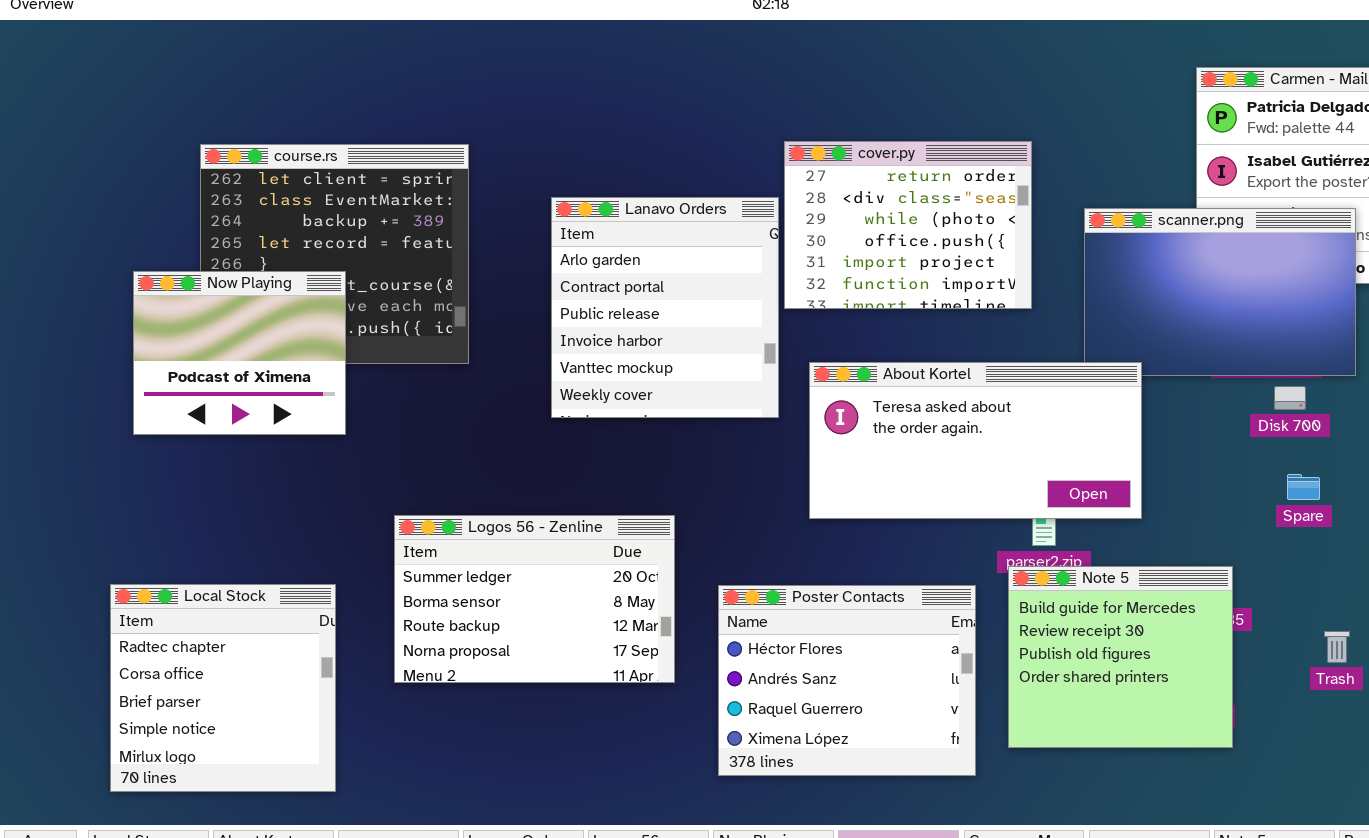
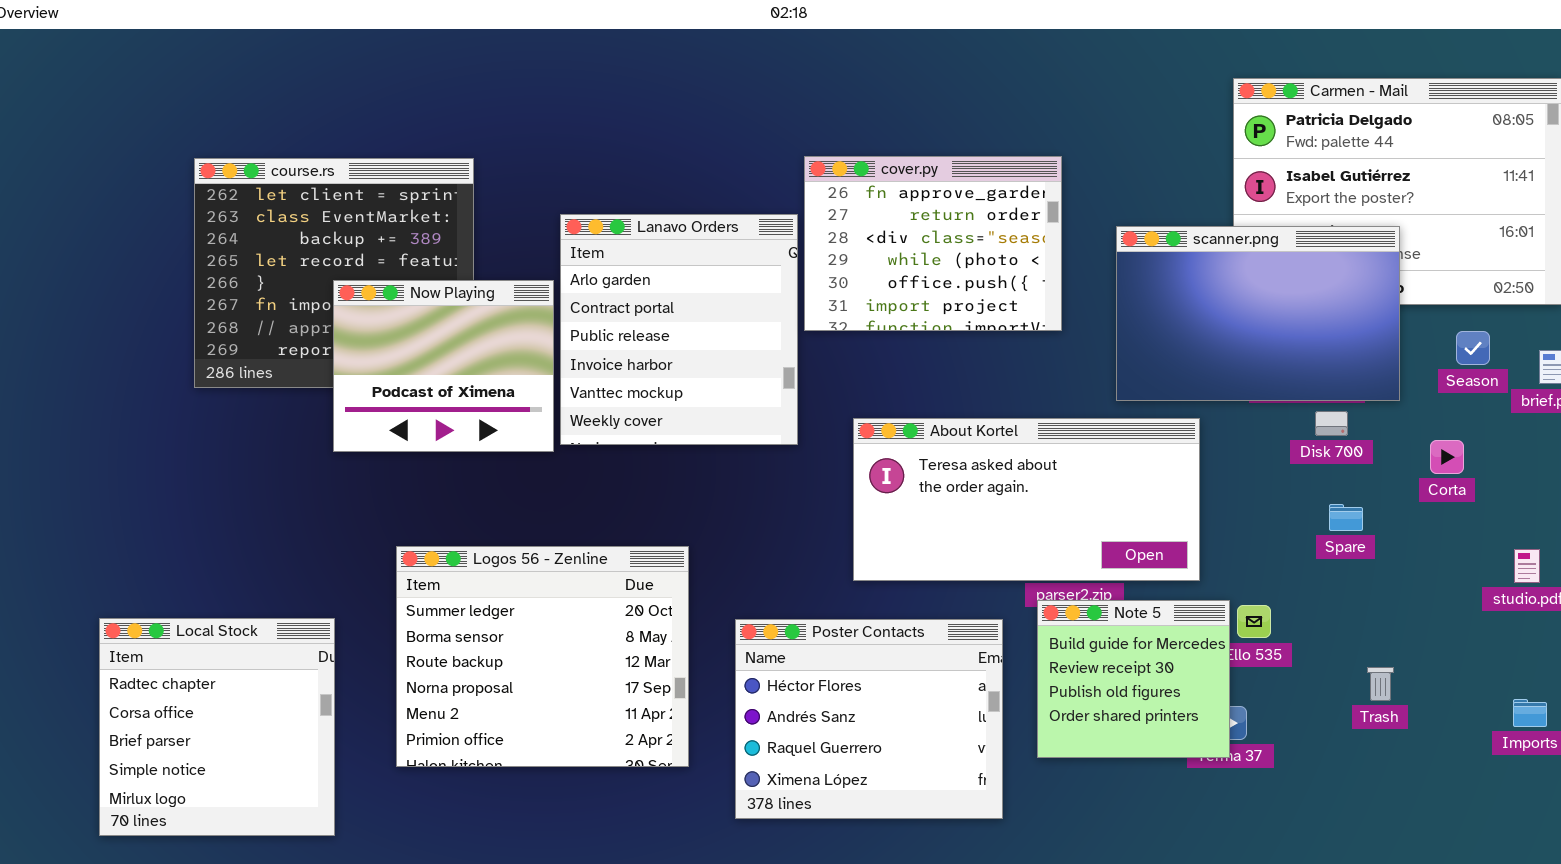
cover.py: [784,141,1032,309] -> [804,156,1062,331], scrolled up 1 row
Now Playing: [133,271,346,435] -> [333,280,554,452], moved
About Kortel: [809,362,1142,519] -> [853,418,1200,581], moved
Logos 56 - Zenline: [394,515,675,683] -> [396,546,689,767], resized
Note 5: [1008,566,1233,748] -> [1037,600,1230,758], resized

